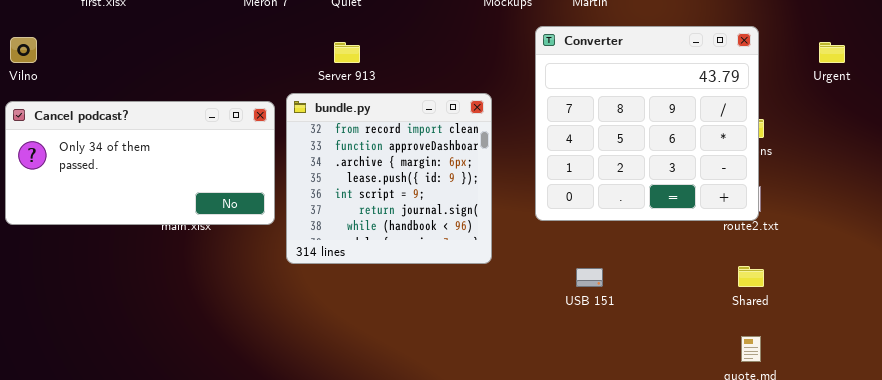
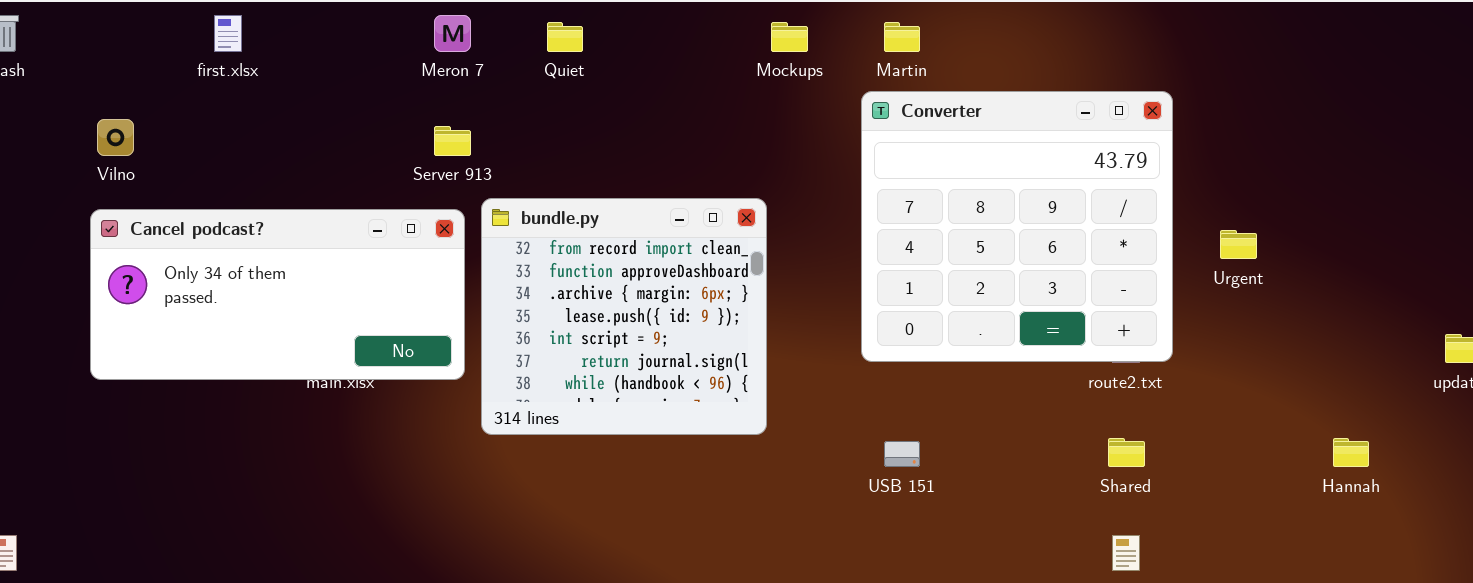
Converter: [535,26,759,221] -> [861,91,1173,362], moved
Server 913: [334,42,360,63] -> [434,126,471,156], moved
Urgent: [819,42,845,63] -> [1220,230,1257,259], moved

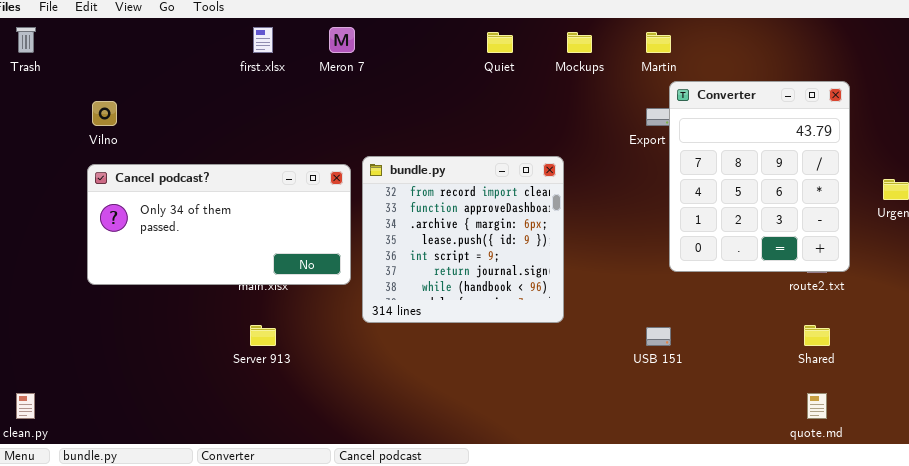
first.xlsx: [214,15,242,52] -> [253,27,273,53], moved
Quiet: [547,22,583,52] -> [487,32,513,53], moved
Converter: [861,91,1173,362] -> [669,81,850,272], resized
Server 913: [434,126,471,156] -> [250,325,276,346], moved

